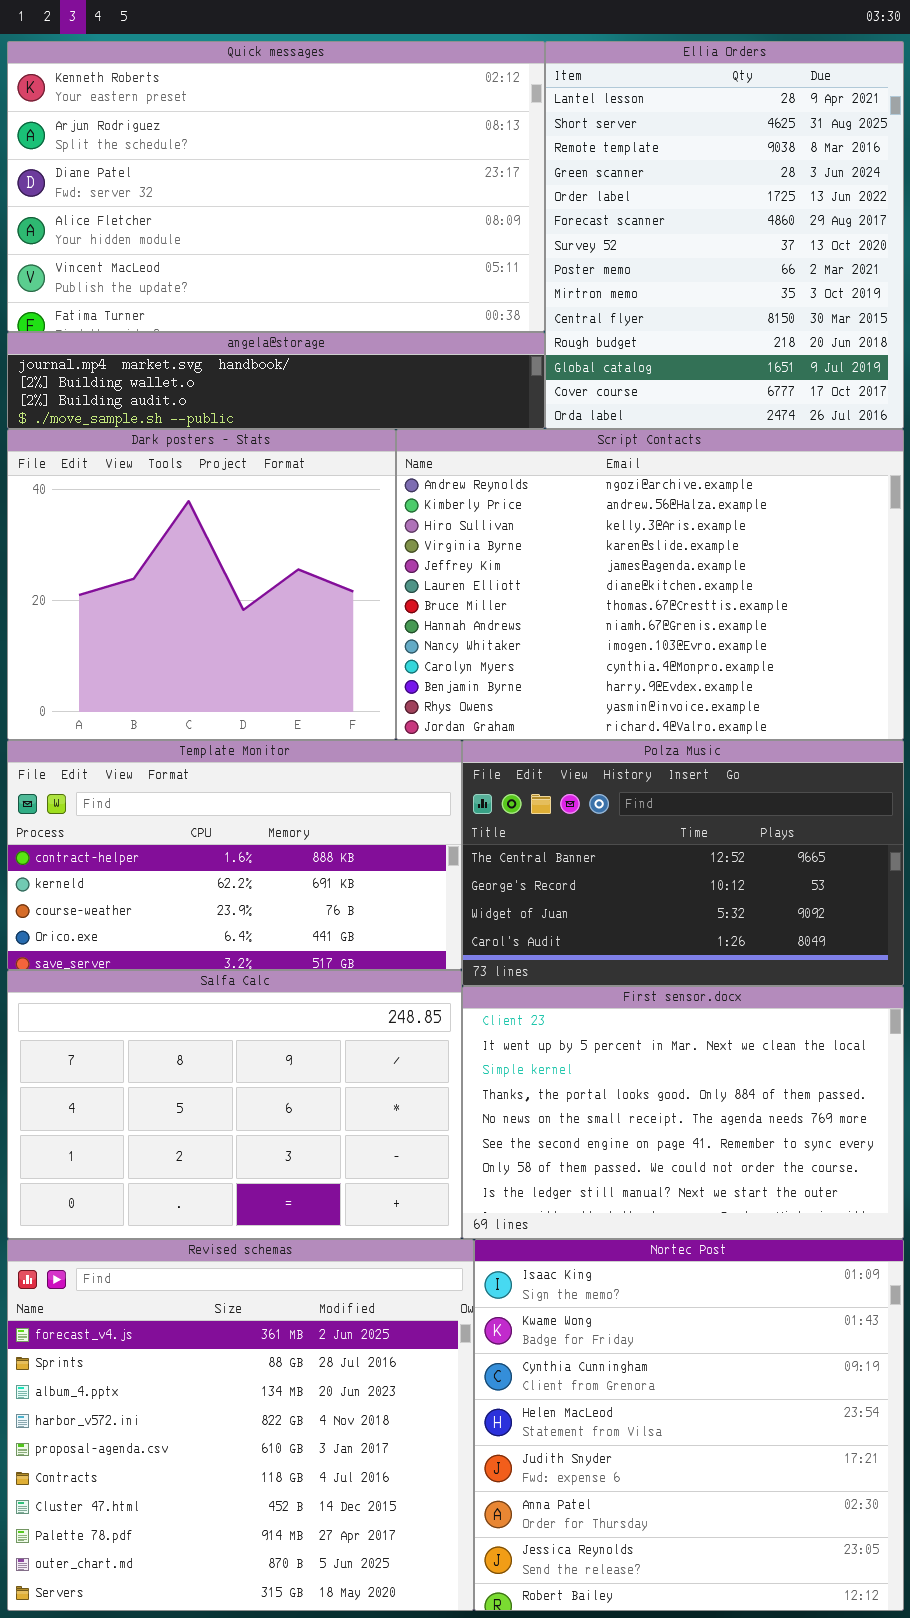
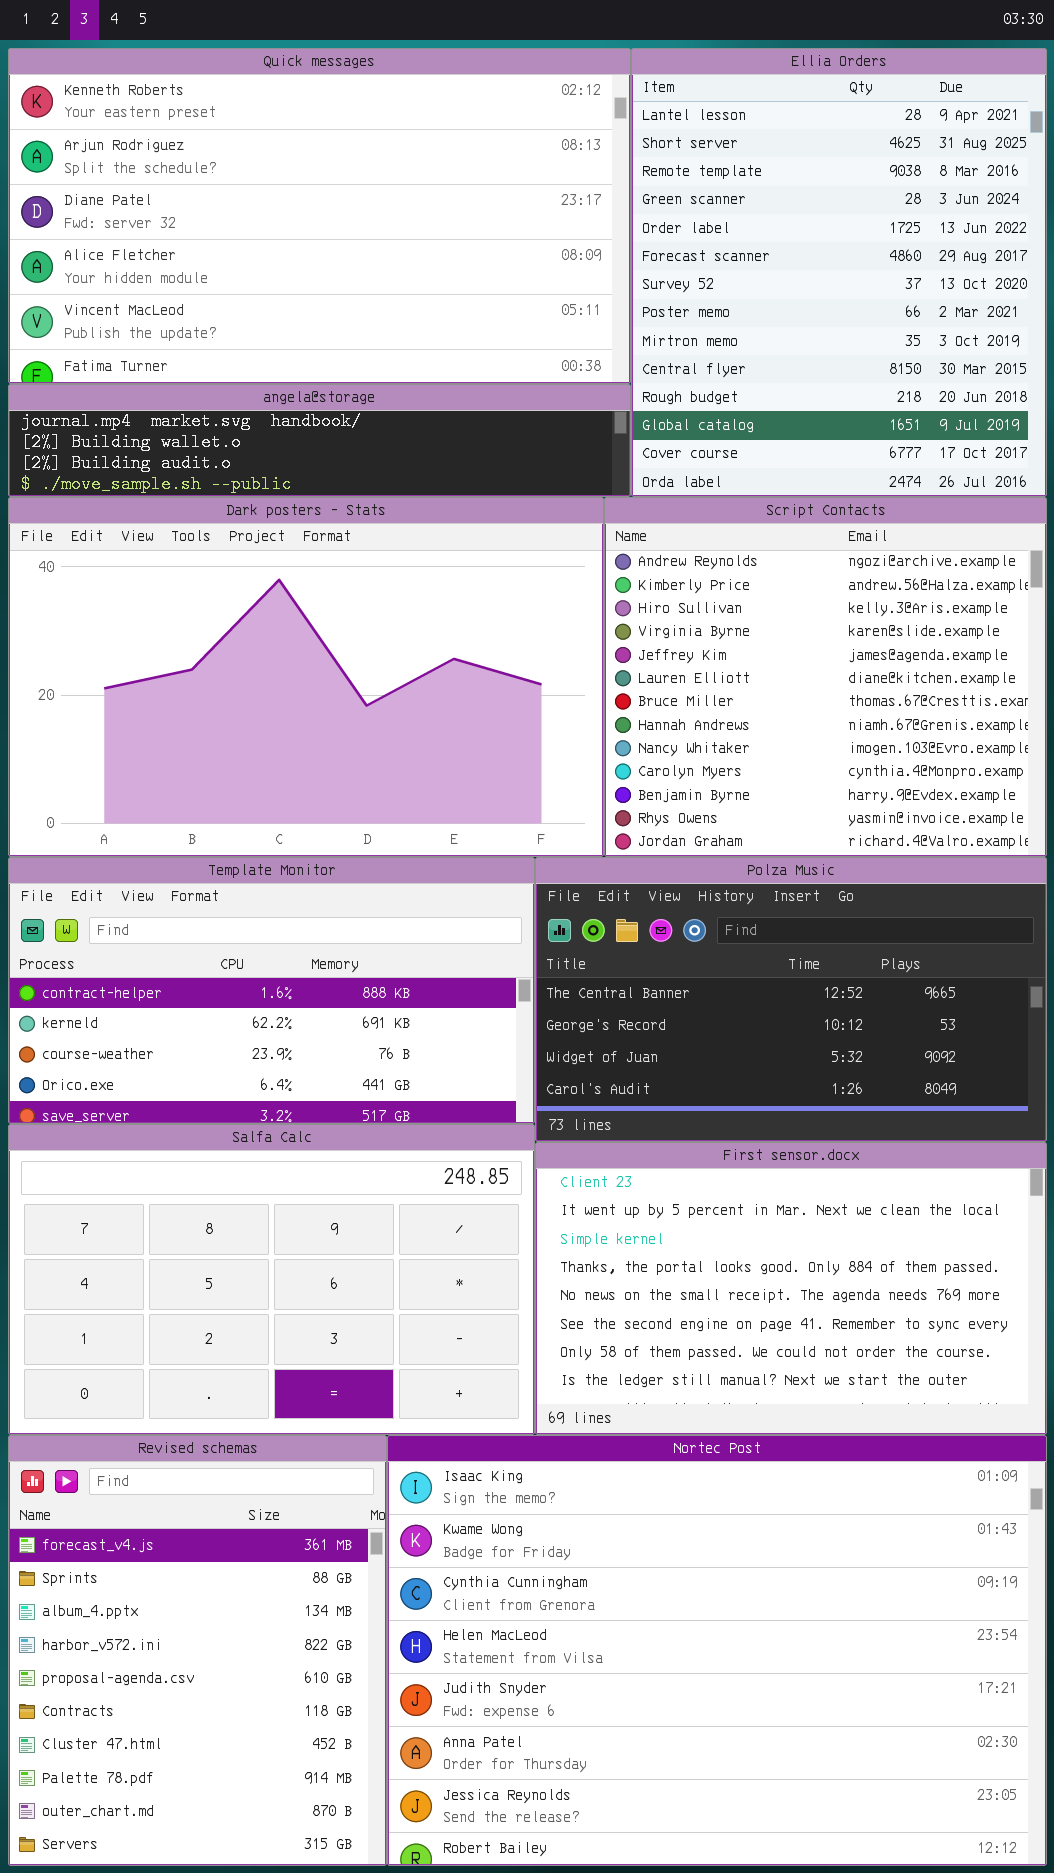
Dark posters - Stats: [7,429,396,740] -> [8,497,604,857], resized
Script Contacts: [396,429,904,740] -> [604,497,1047,857], resized
Revised schemas: [7,1239,474,1611] -> [8,1435,387,1866], resized
Nortec Post: [474,1239,904,1611] -> [387,1435,1047,1866], resized

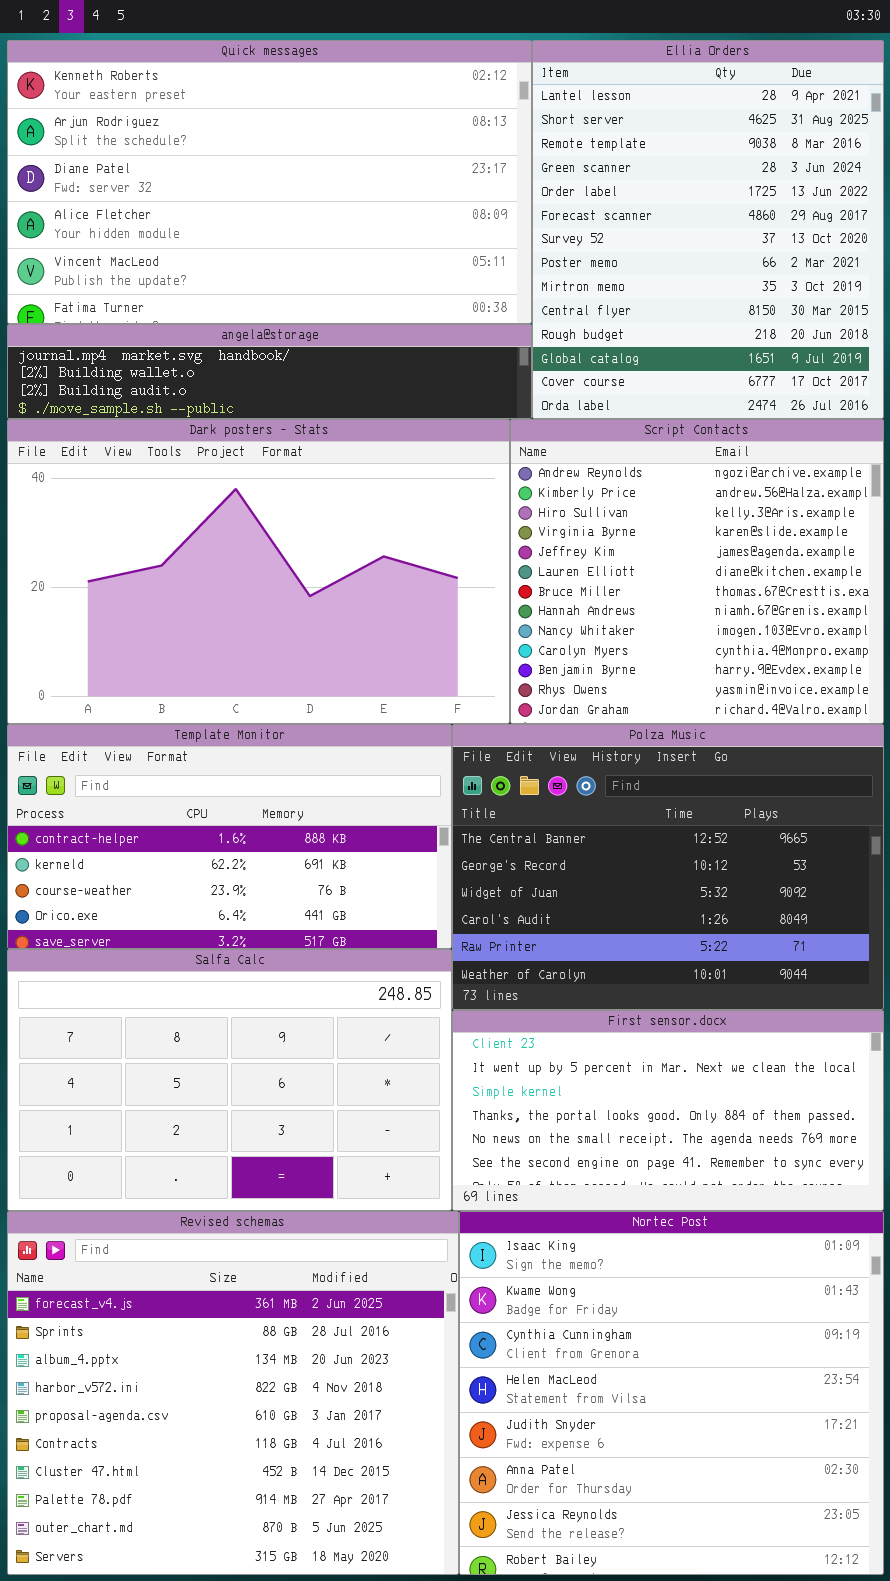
Polza Music: [535,857,1047,1142] -> [452,724,884,1010], resized
First sensor.docx: [535,1142,1047,1435] -> [452,1010,884,1211], resized
Revised schemas: [8,1435,387,1866] -> [7,1211,459,1575], resized
Nortec Post: [387,1435,1047,1866] -> [459,1211,884,1575], resized

